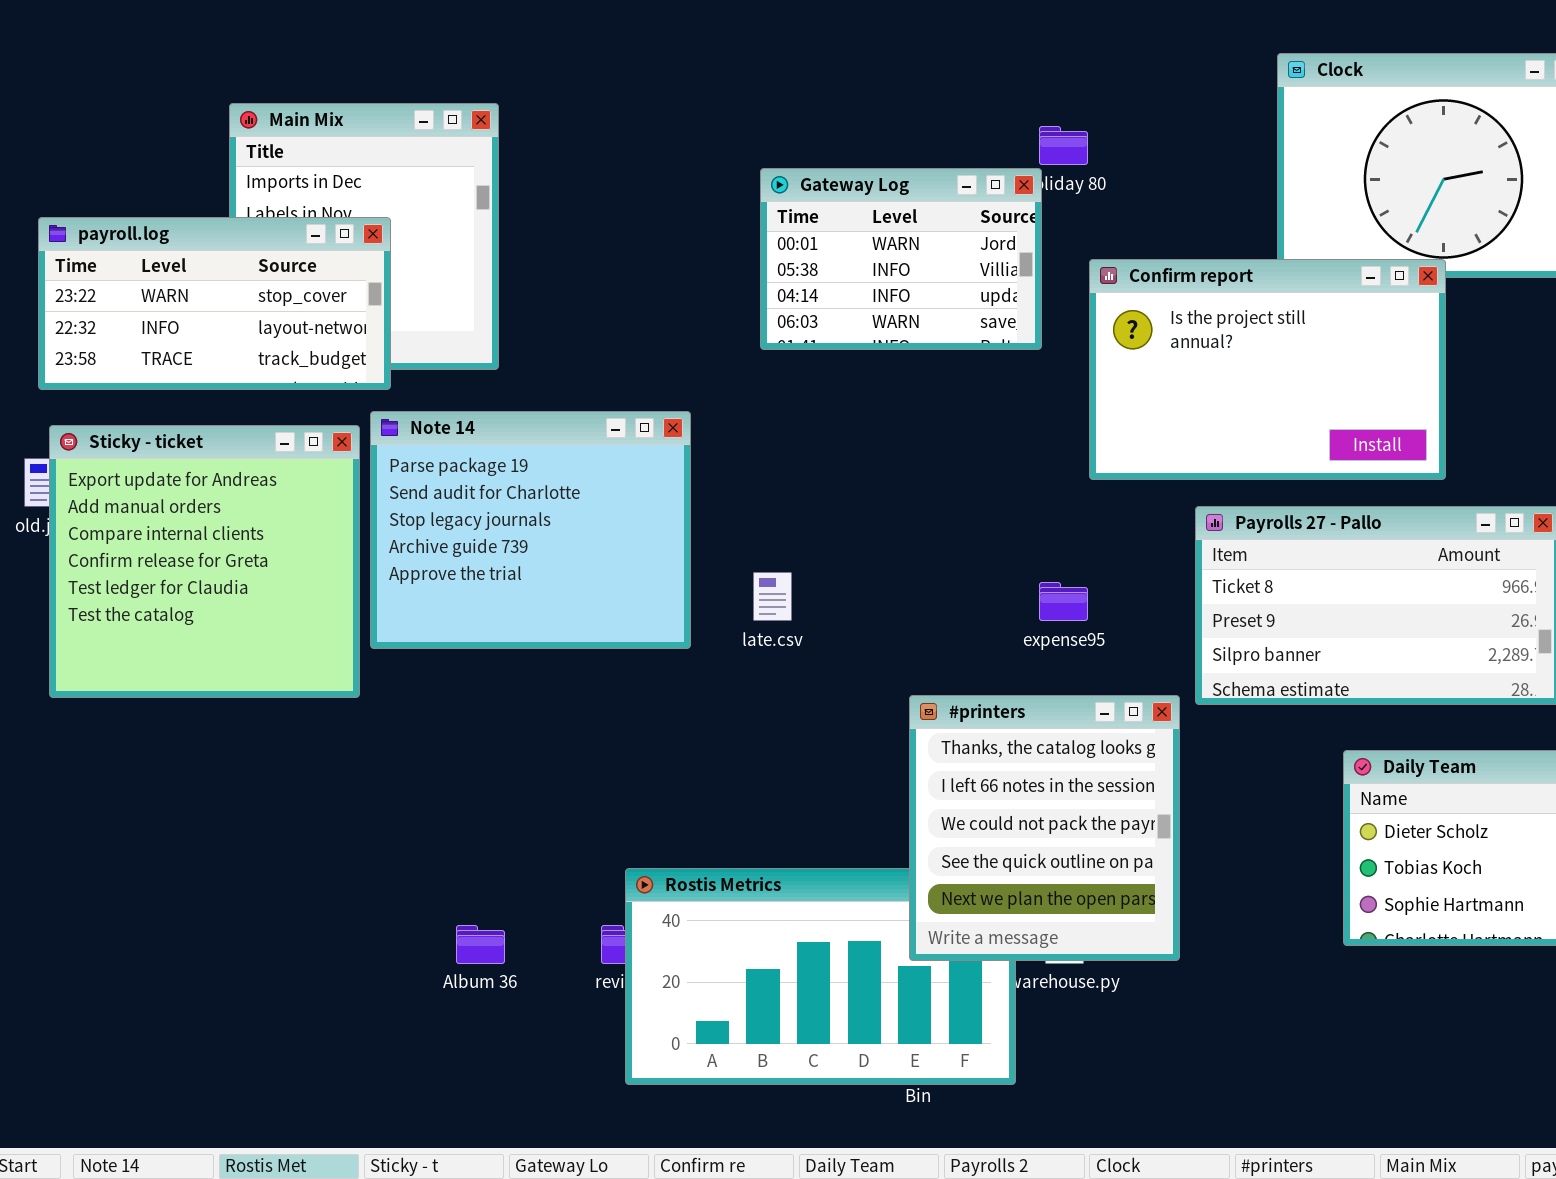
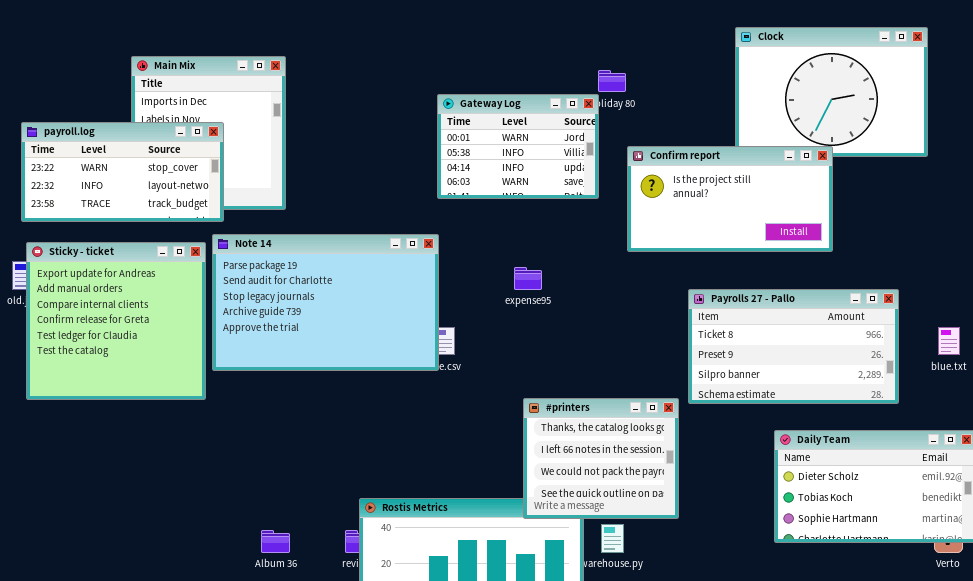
Confirm report: [1089,259,1446,480] -> [627,146,833,252], resized
Note 14: [370,411,691,649] -> [212,234,439,371], resized
expense95: [1039,582,1088,621] -> [514,267,542,290], moved
#printers: [909,695,1180,961] -> [523,398,679,519], resized

